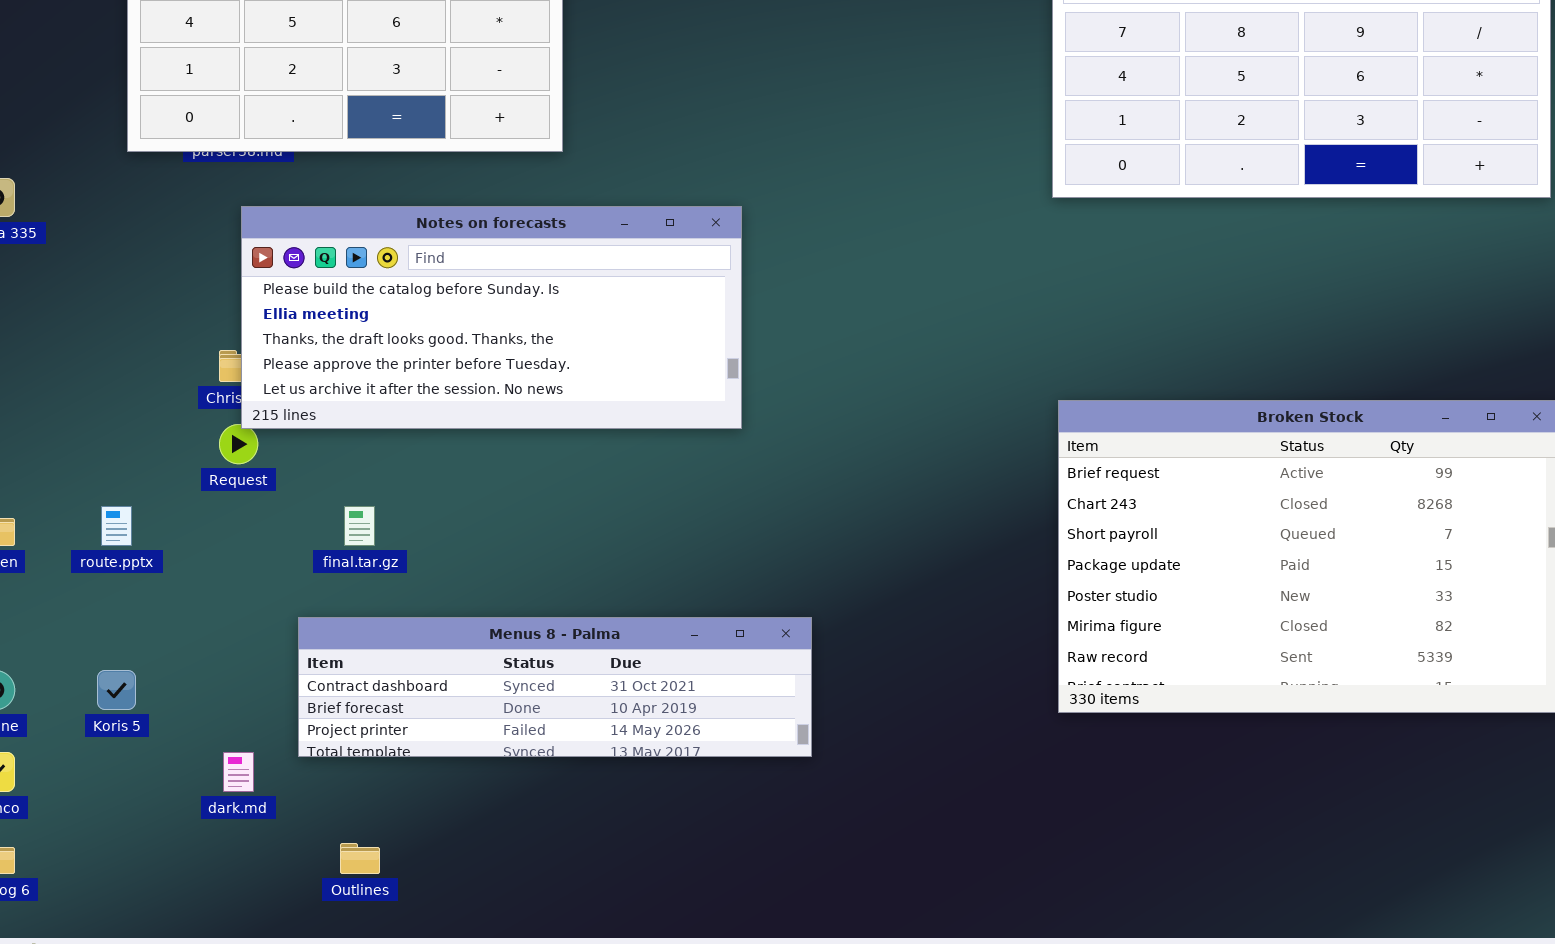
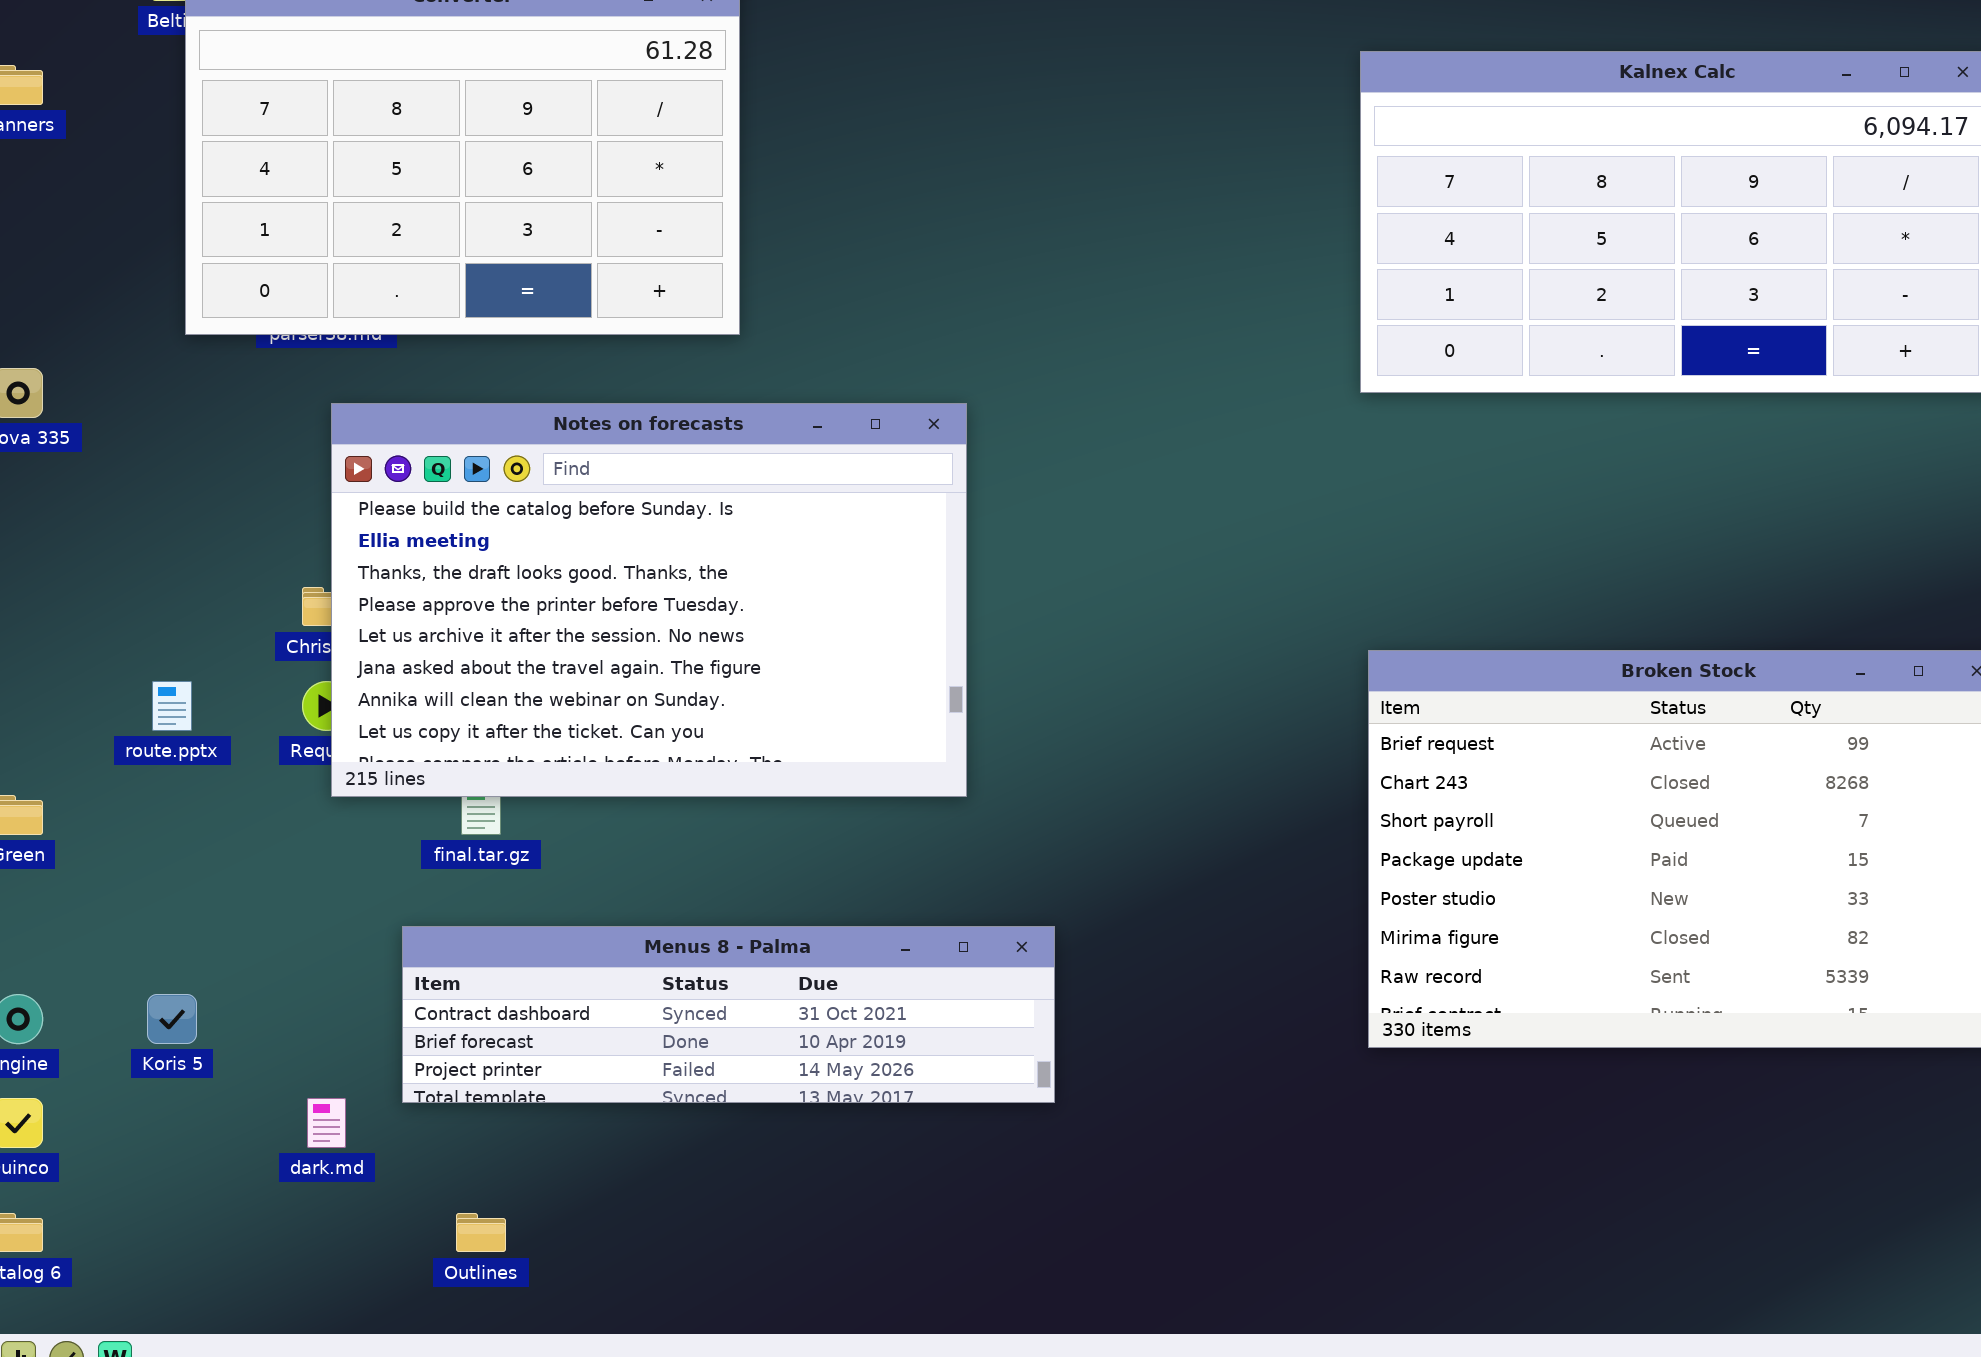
Notes on forecasts: [241,206,742,429] -> [331,403,967,797], resized
route.pptx: [101,506,132,546] -> [152,681,192,731], moved

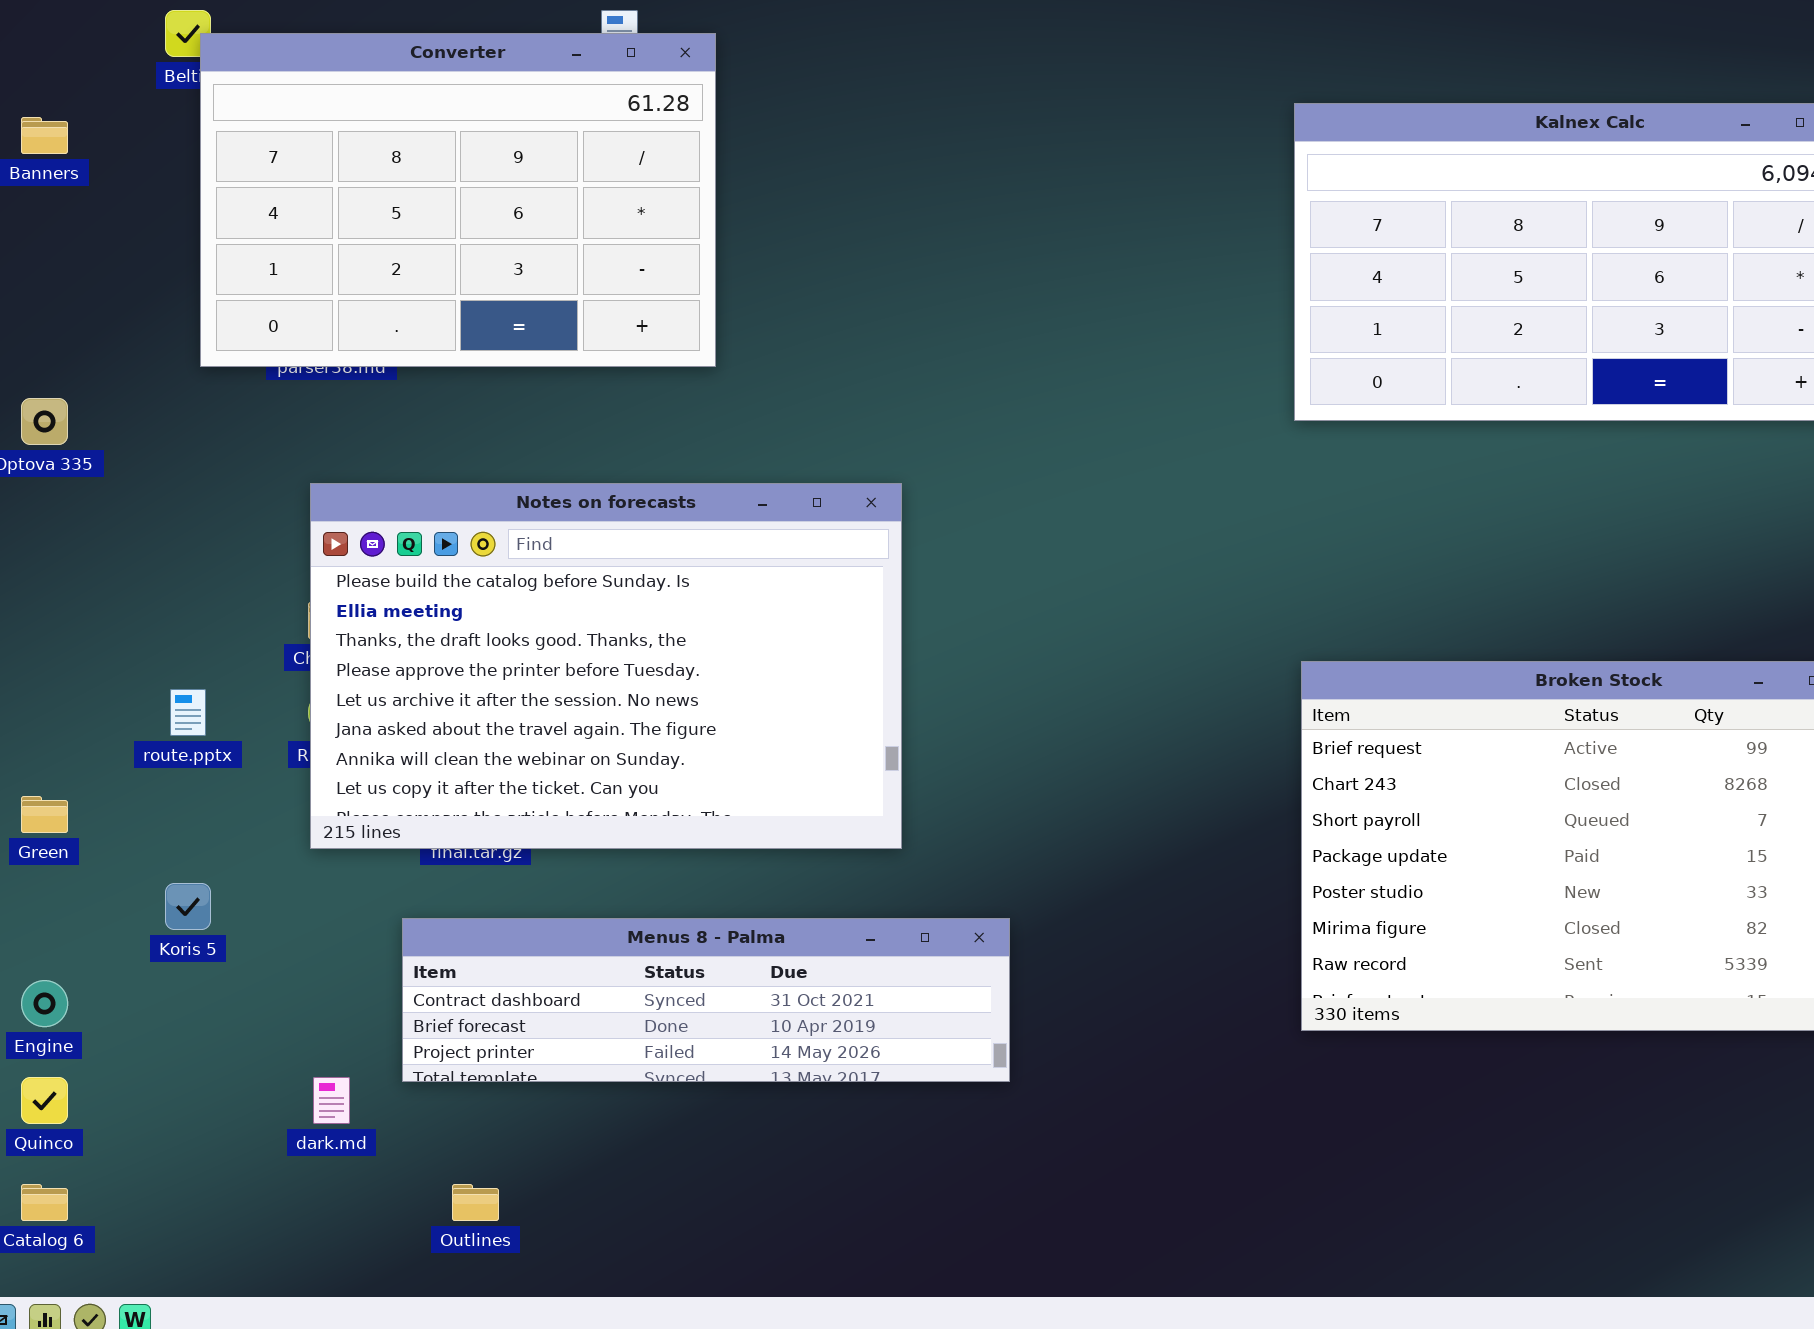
Notes on forecasts: [331,403,967,797] -> [310,483,902,849], moved
Koris 5: [147,994,197,1044] -> [165,883,211,930], moved

